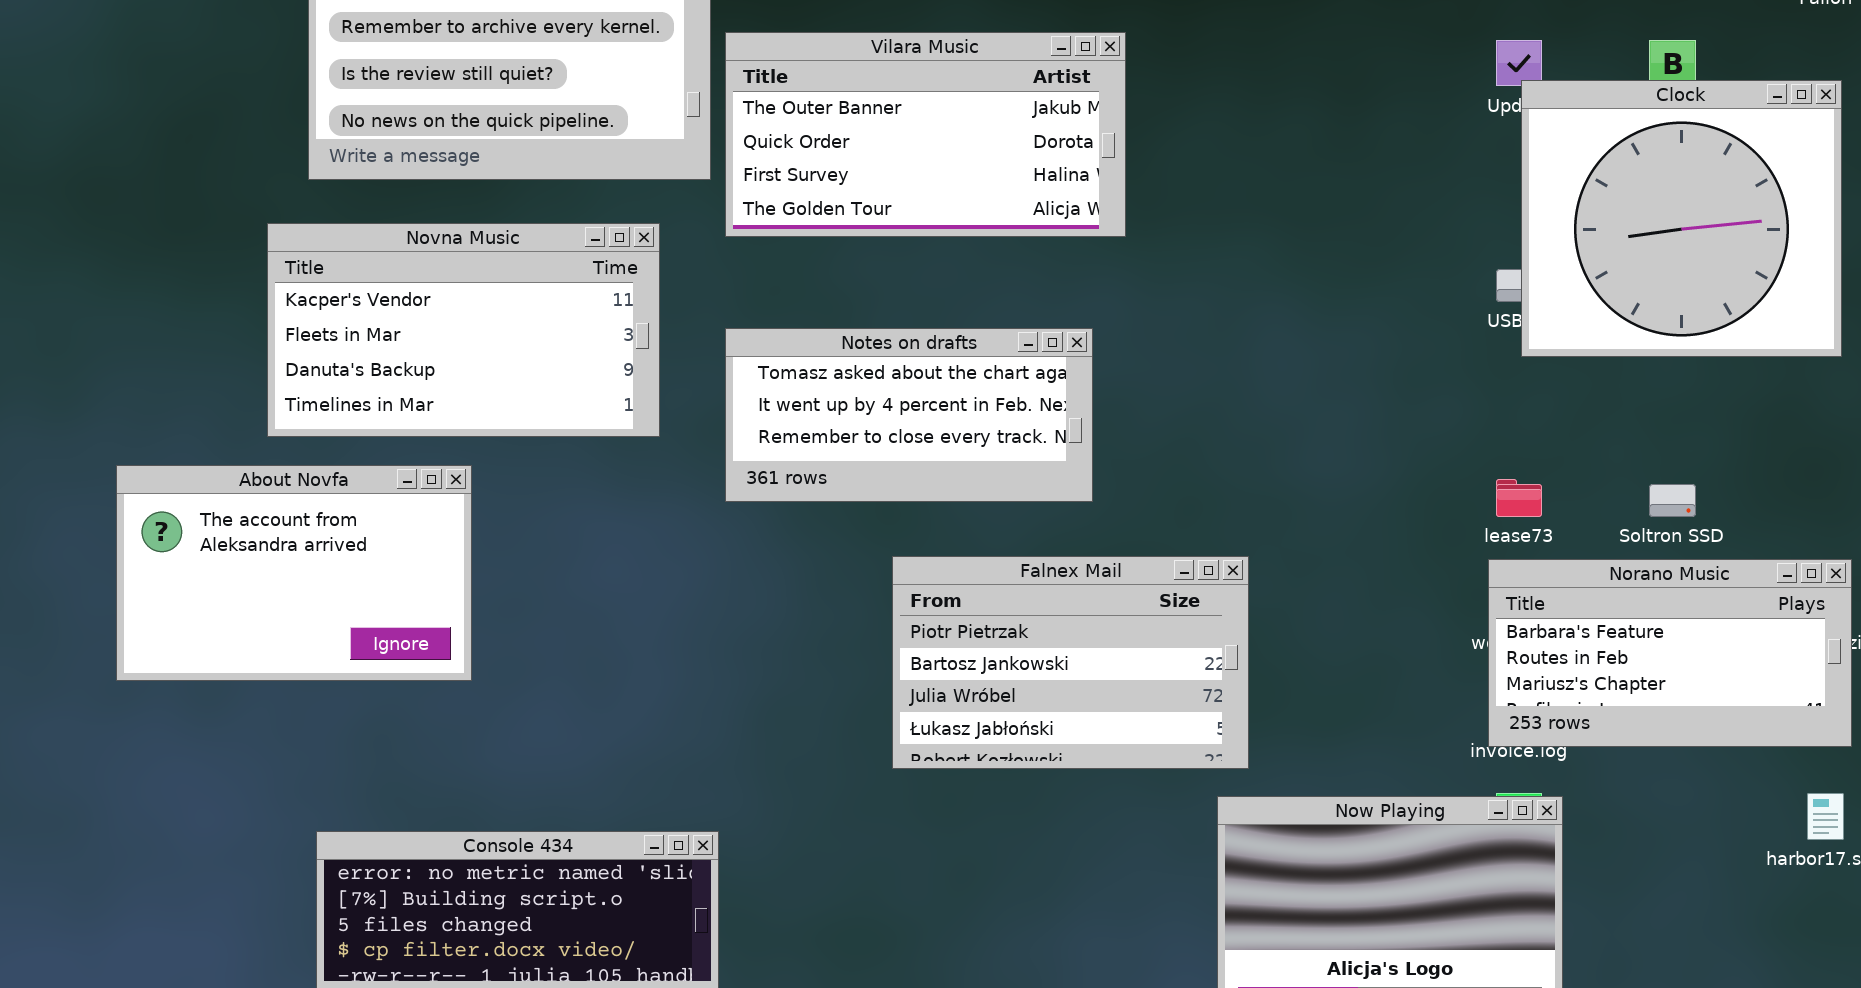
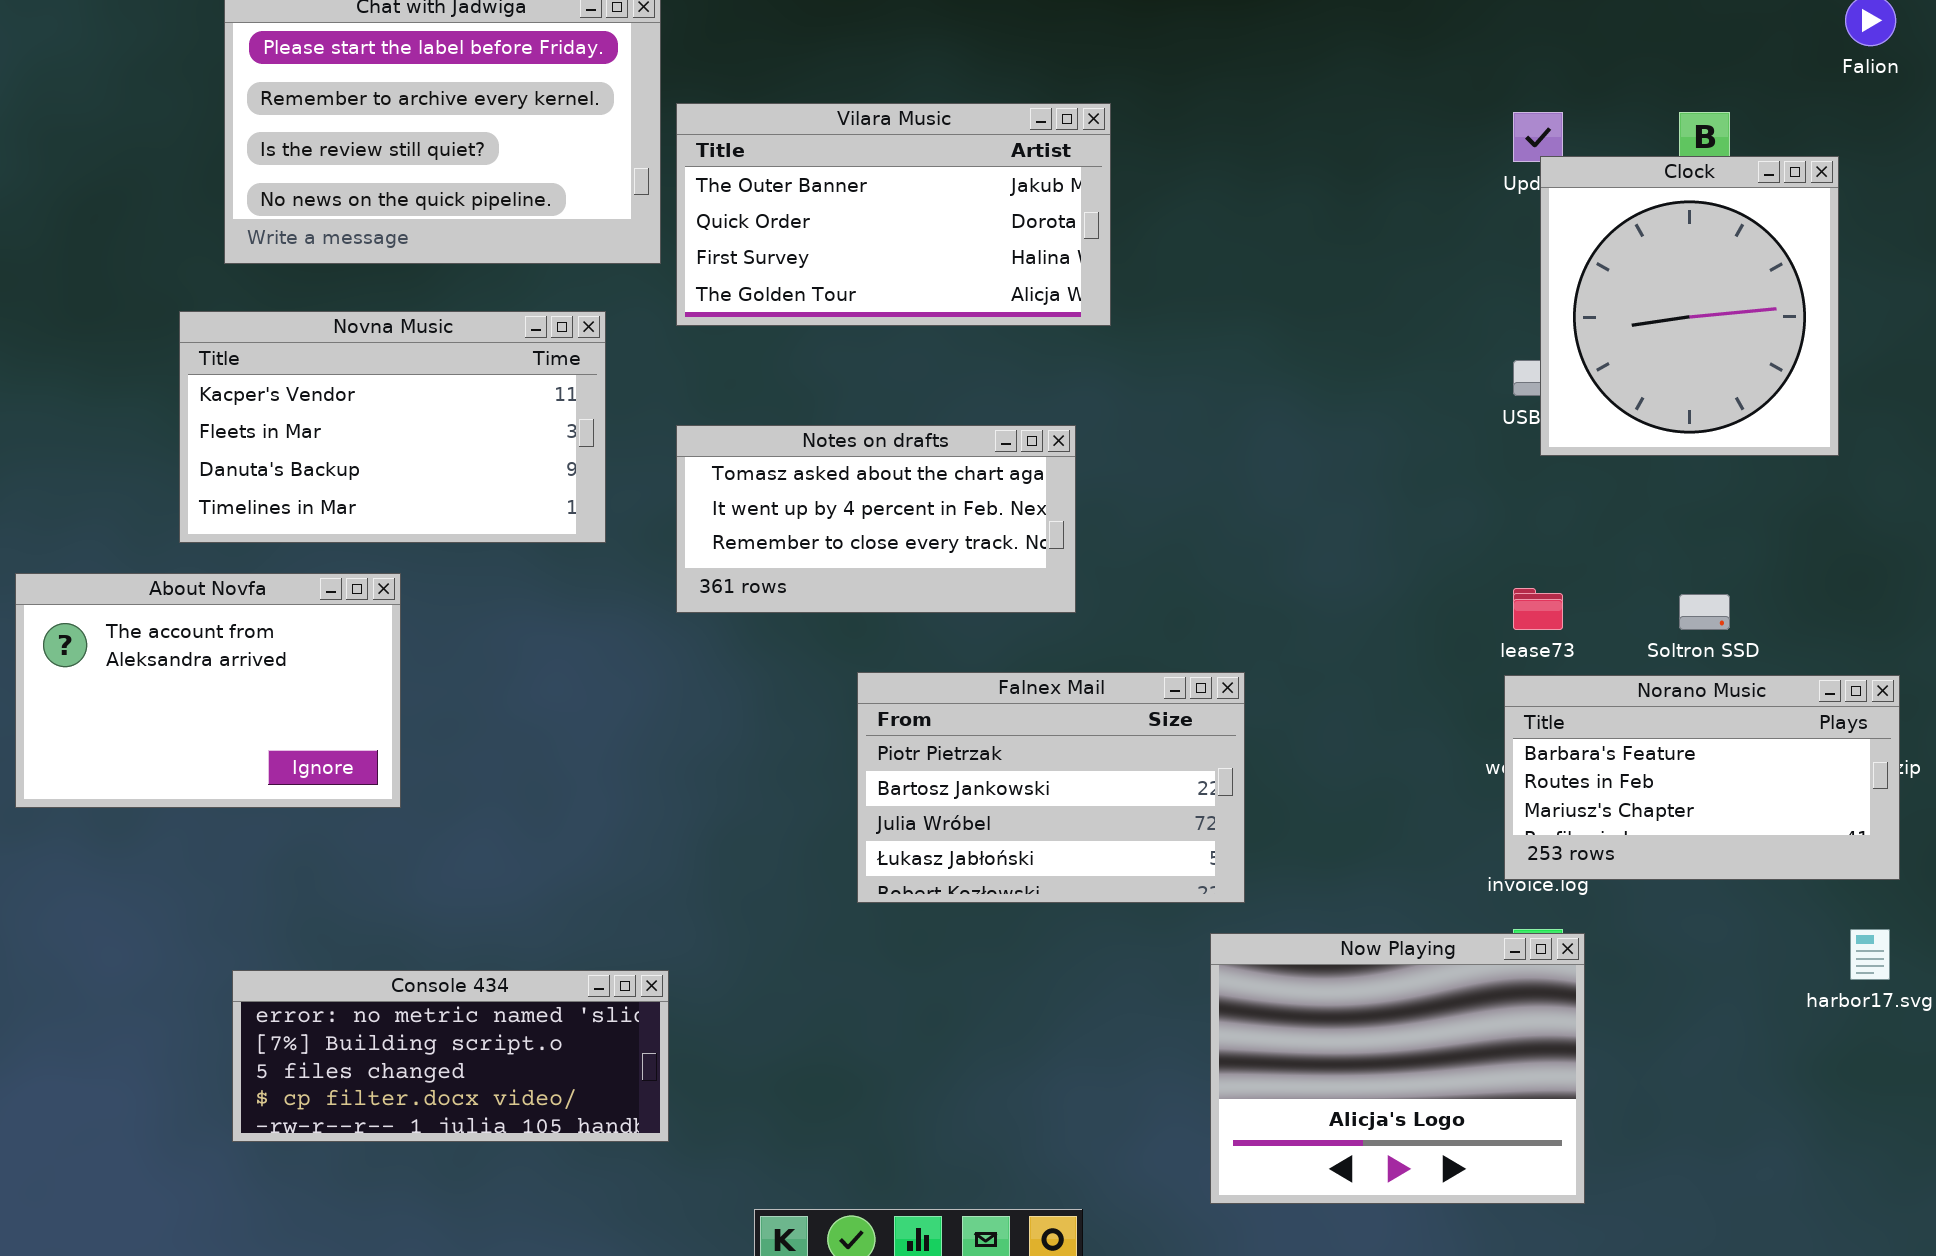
Clock: [1521,80,1842,357] -> [1540,156,1839,456], resized

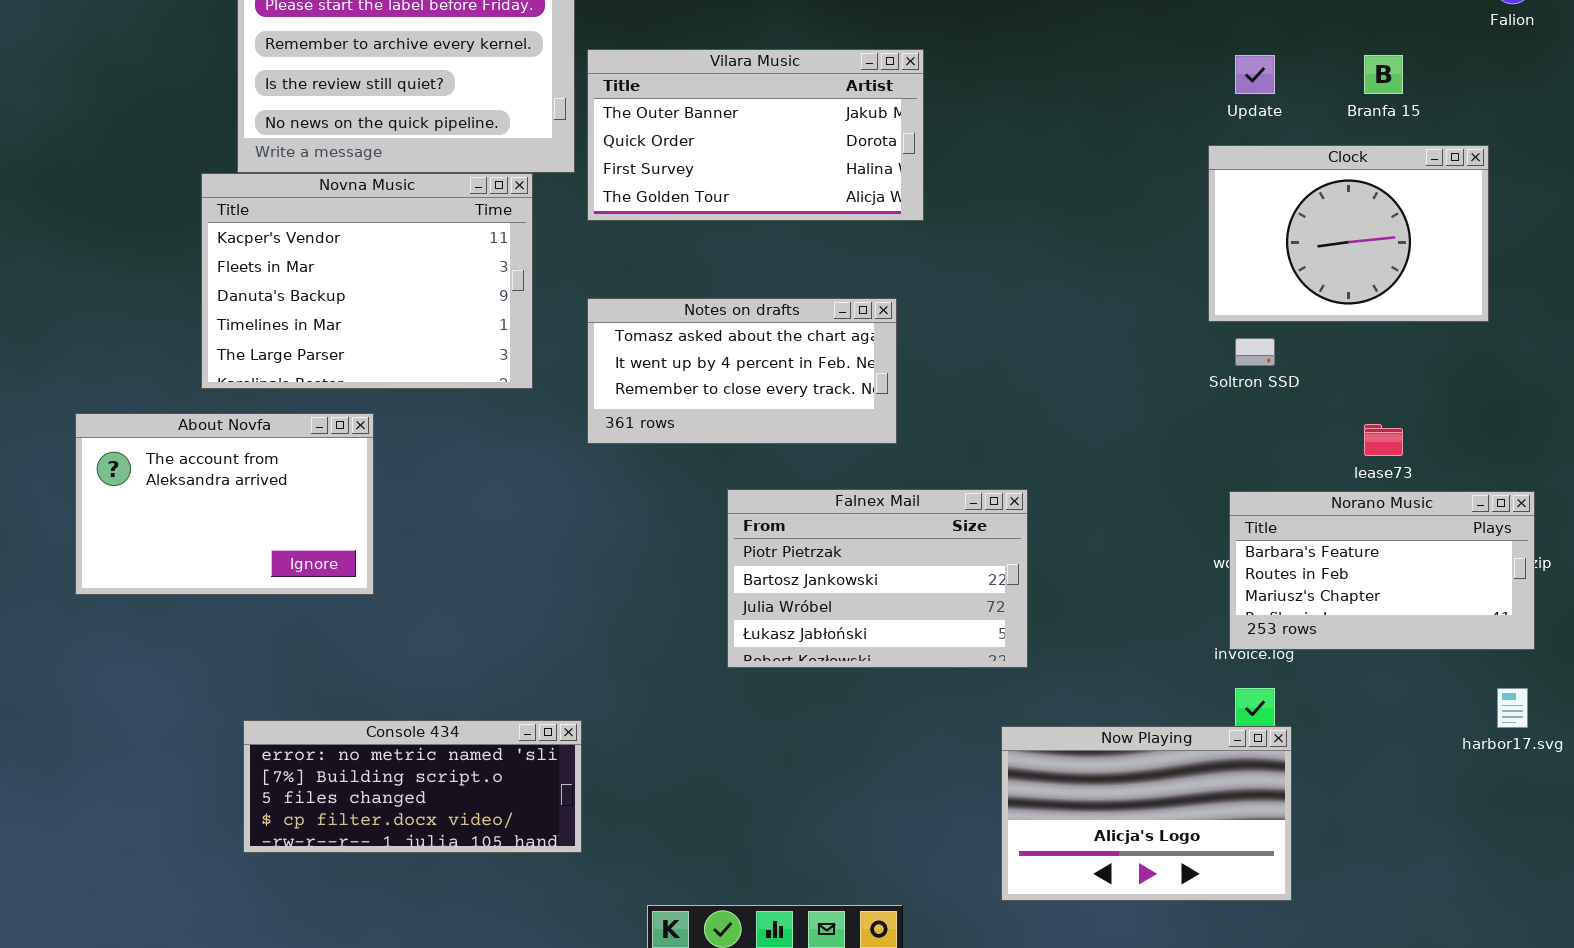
Clock: [1540,156,1839,456] -> [1208,145,1489,322], resized
Novna Music: [179,311,606,543] -> [201,173,533,389], resized
lease73: [1513,588,1563,630] -> [1364,424,1403,456], moved
Soltron SSD: [1679,594,1730,630] -> [1235,338,1275,366], moved
Now Playing: [1210,933,1585,1204] -> [1001,726,1292,901], resized

